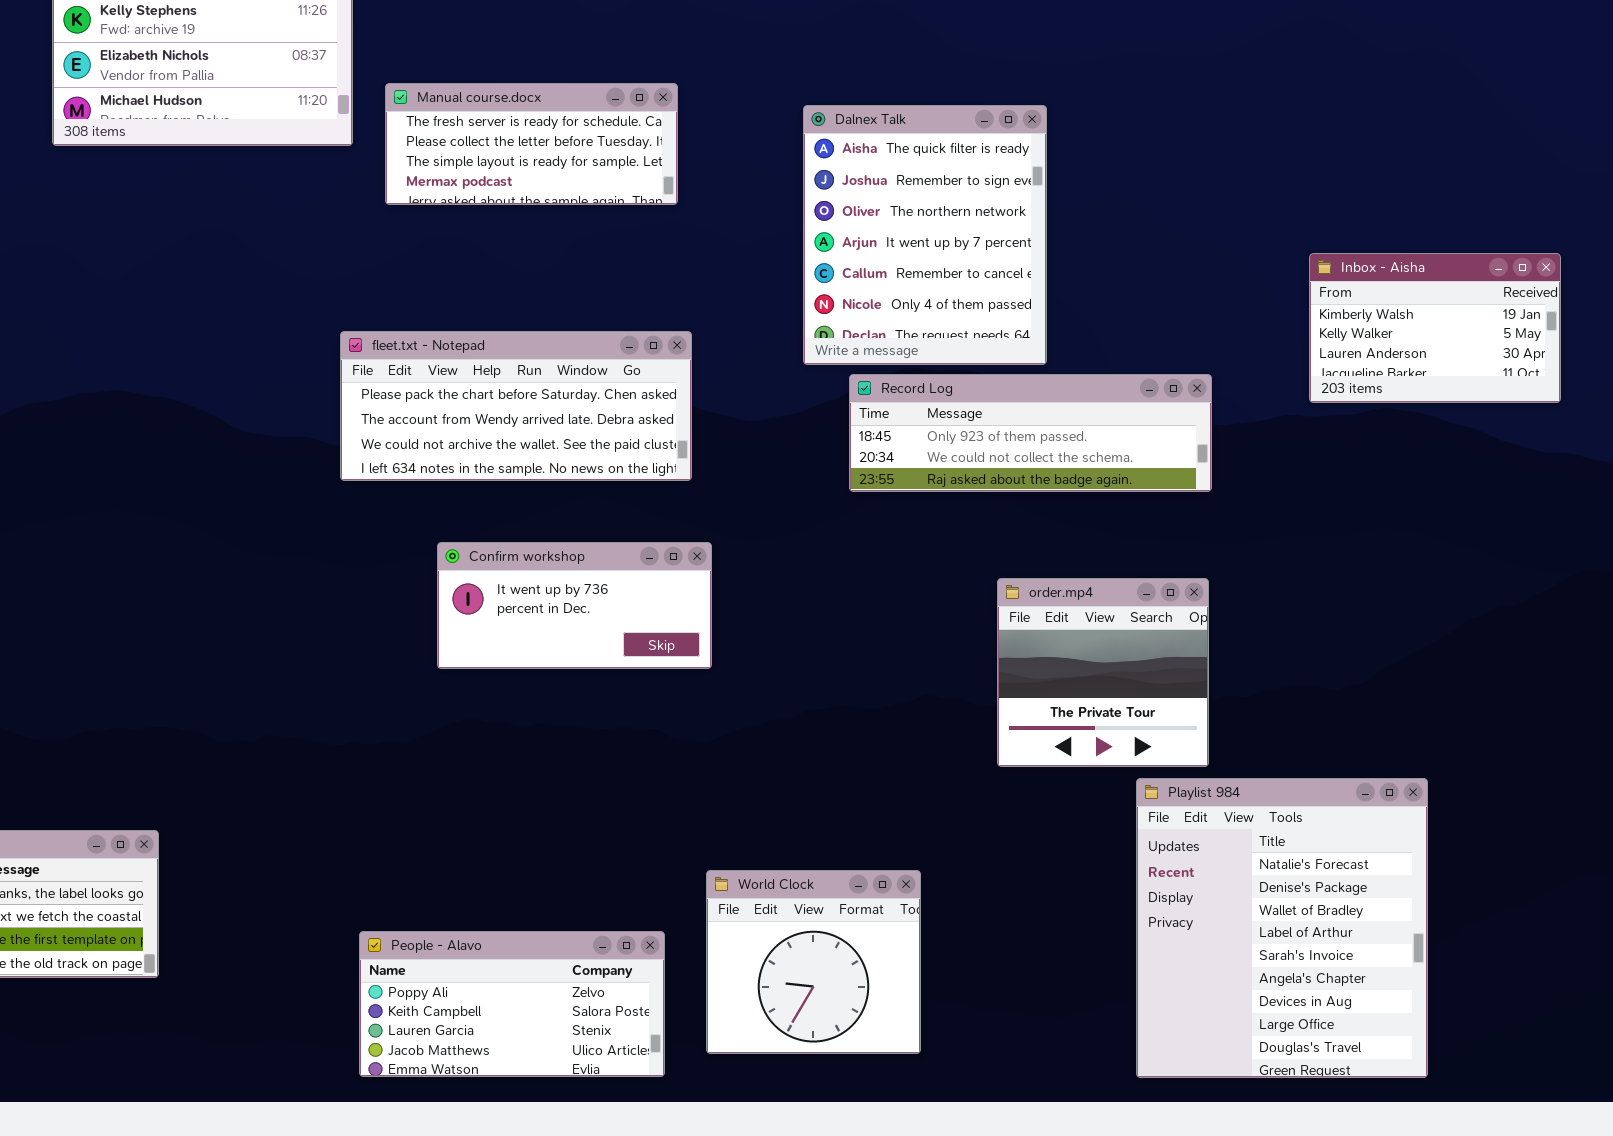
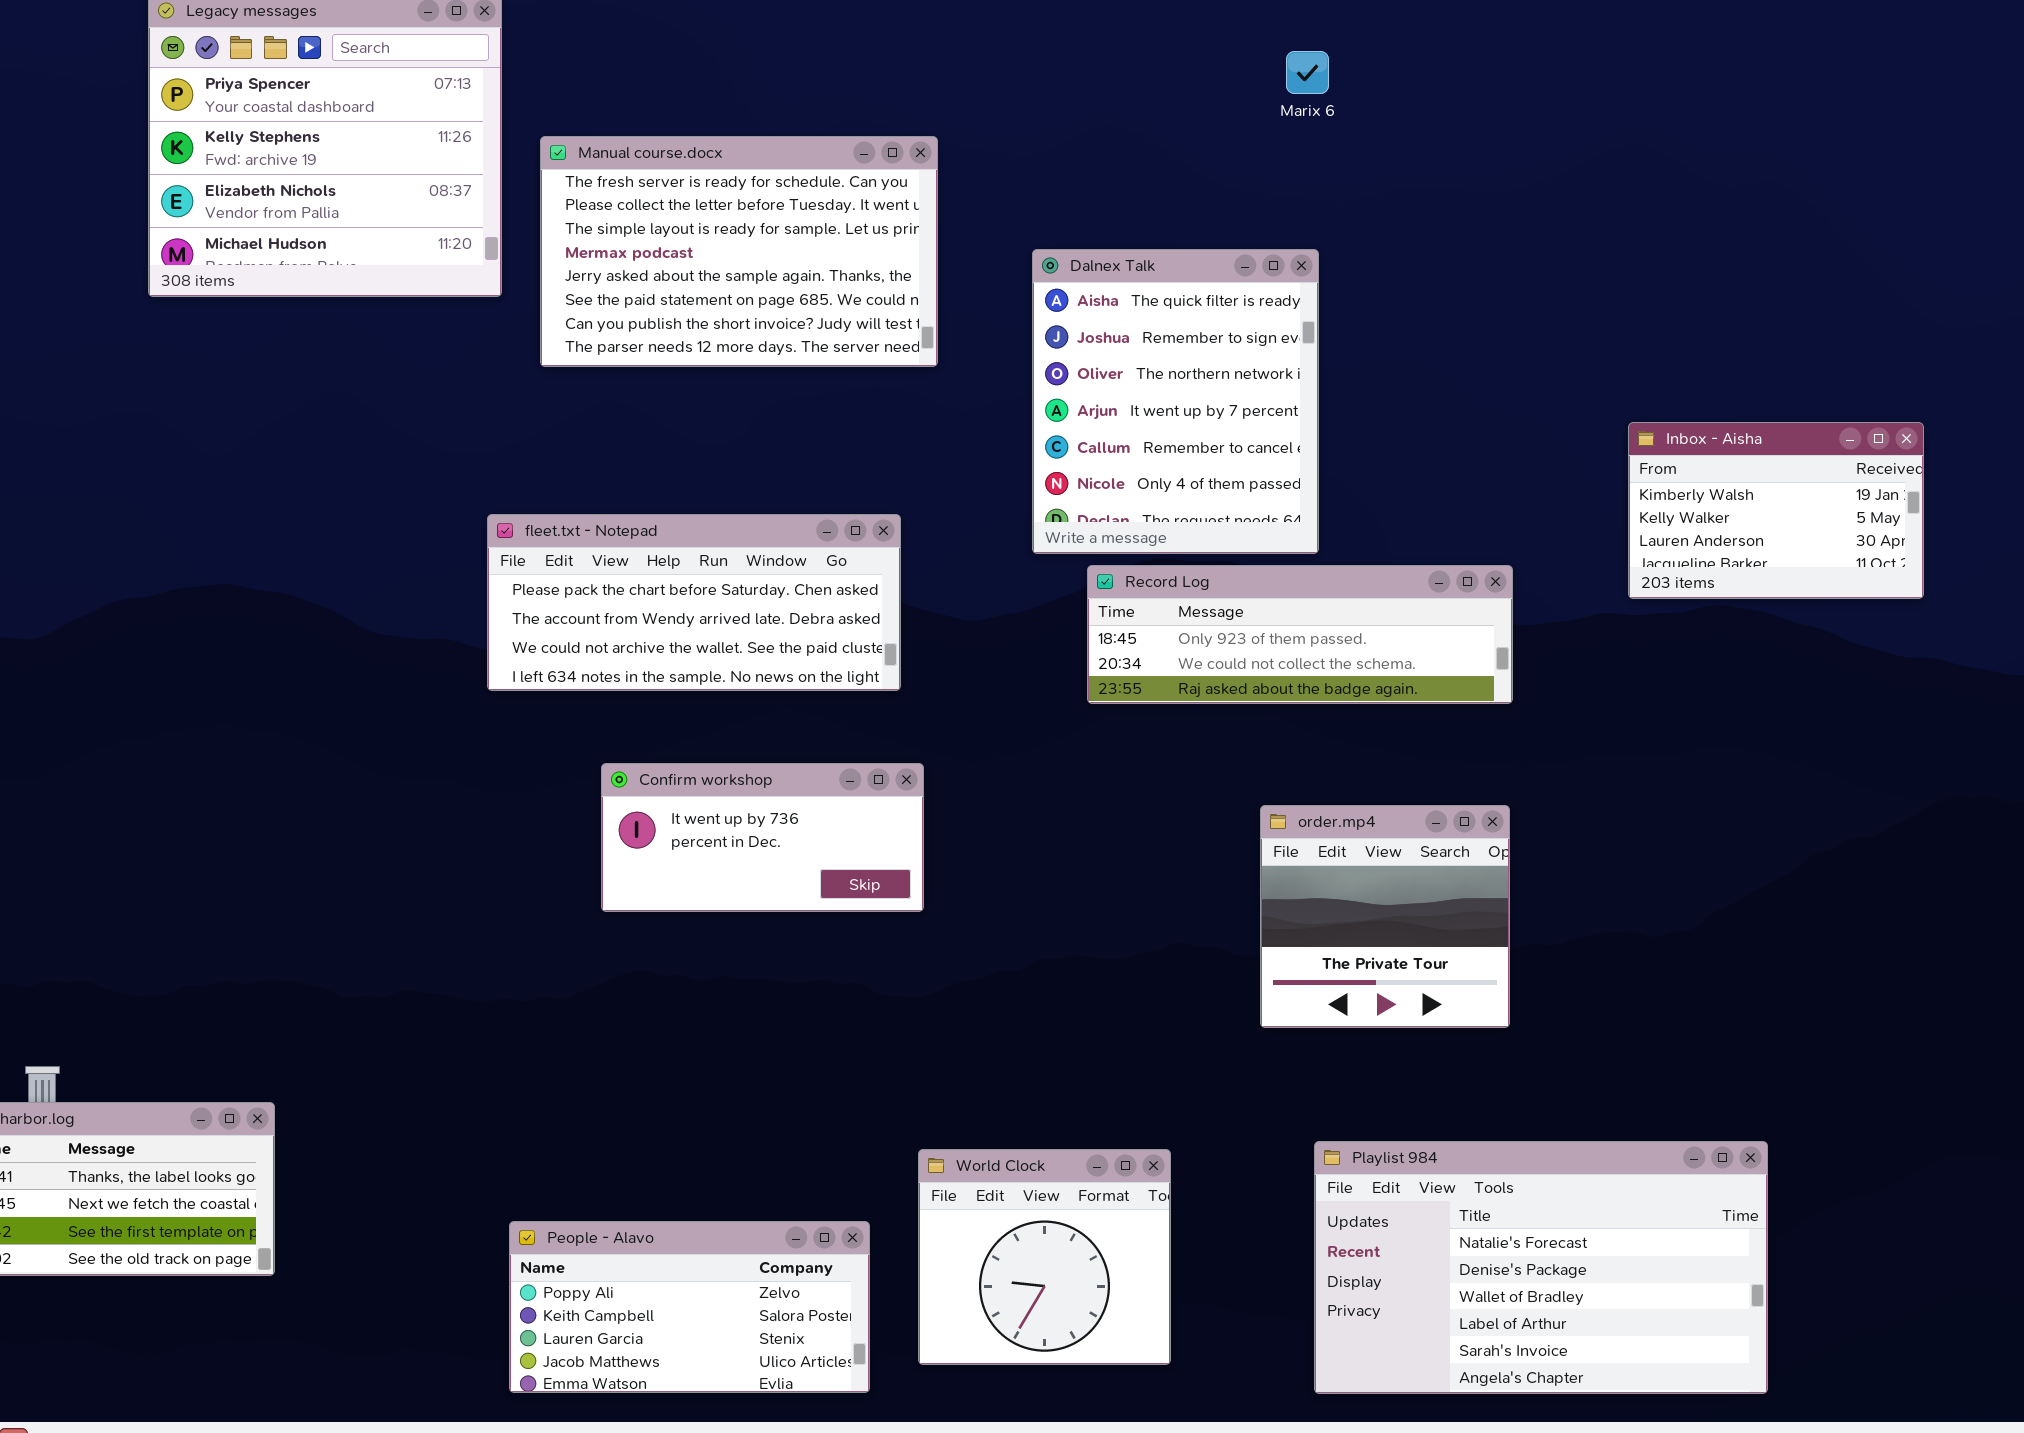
Manual course.docx: [385,83,678,205] -> [540,136,938,367], resized
Playlist 984: [1136,778,1428,1078] -> [1314,1141,1768,1394], resized

